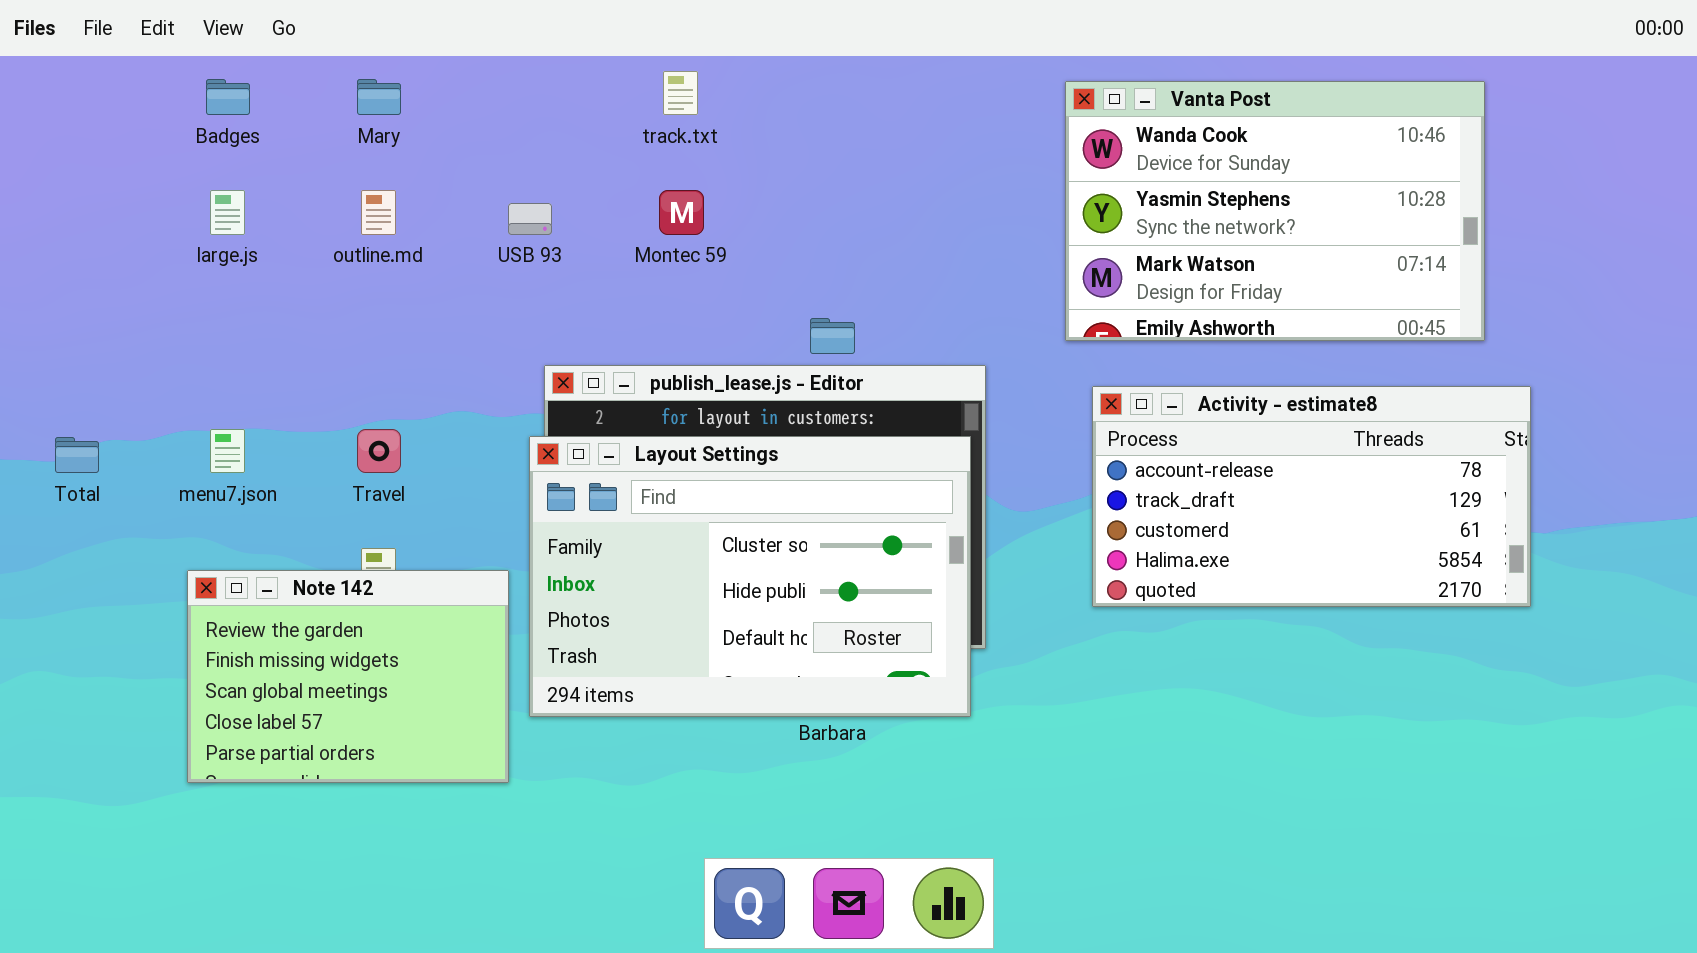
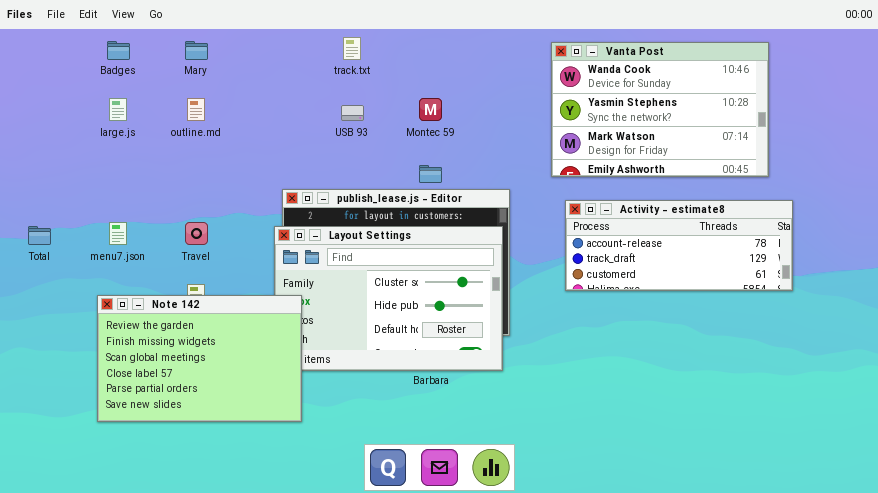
Montec 59: [659,190,704,235] -> [419,98,442,121], moved
USB 93: [508,203,552,235] -> [341,105,364,121], moved
Activity - estimate8: [1092,386,1531,607] -> [565,200,793,291], resized
Note 142: [187,570,509,783] -> [97,295,302,422], resized

